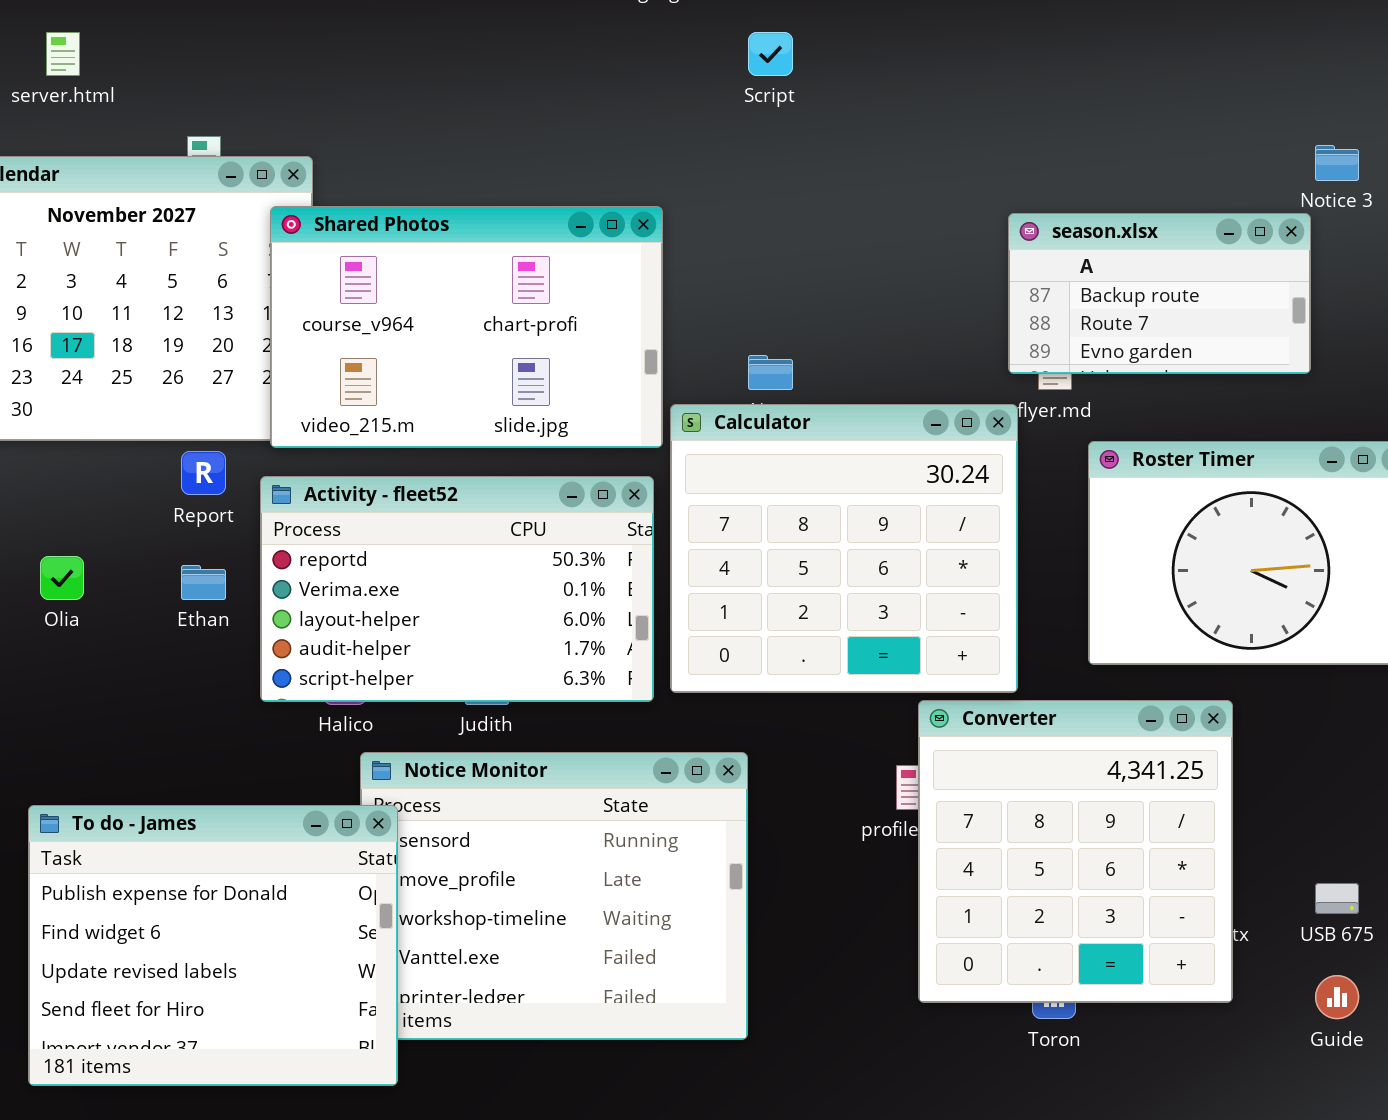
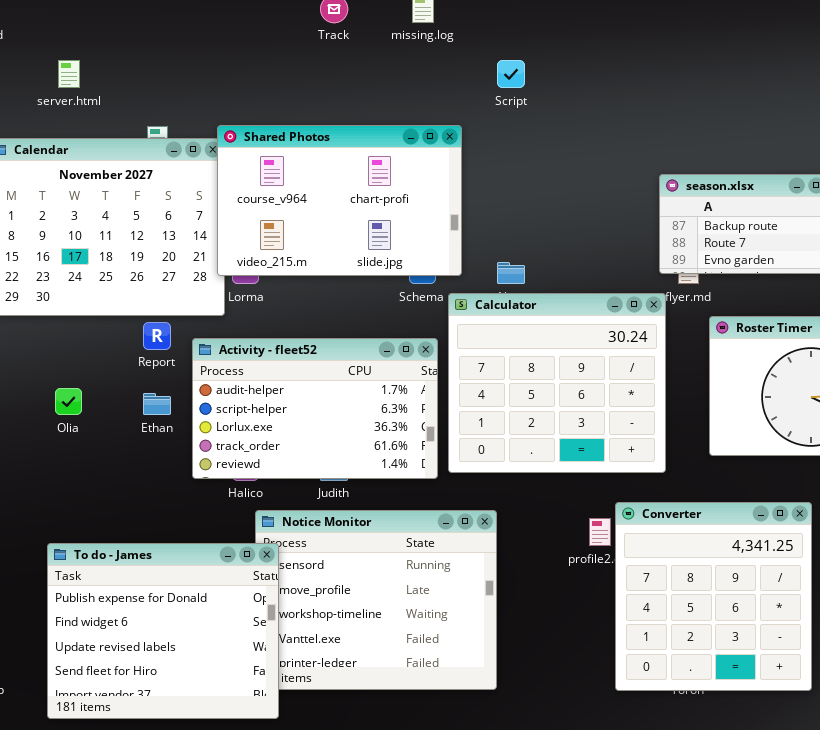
Shared Photos: [270,206,663,448] -> [217,125,462,276], moved
Activity - fleet52: [260,476,654,702] -> [192,338,438,479], scrolled down 3 rows
Converter: [918,700,1233,1003] -> [615,502,812,691], moved

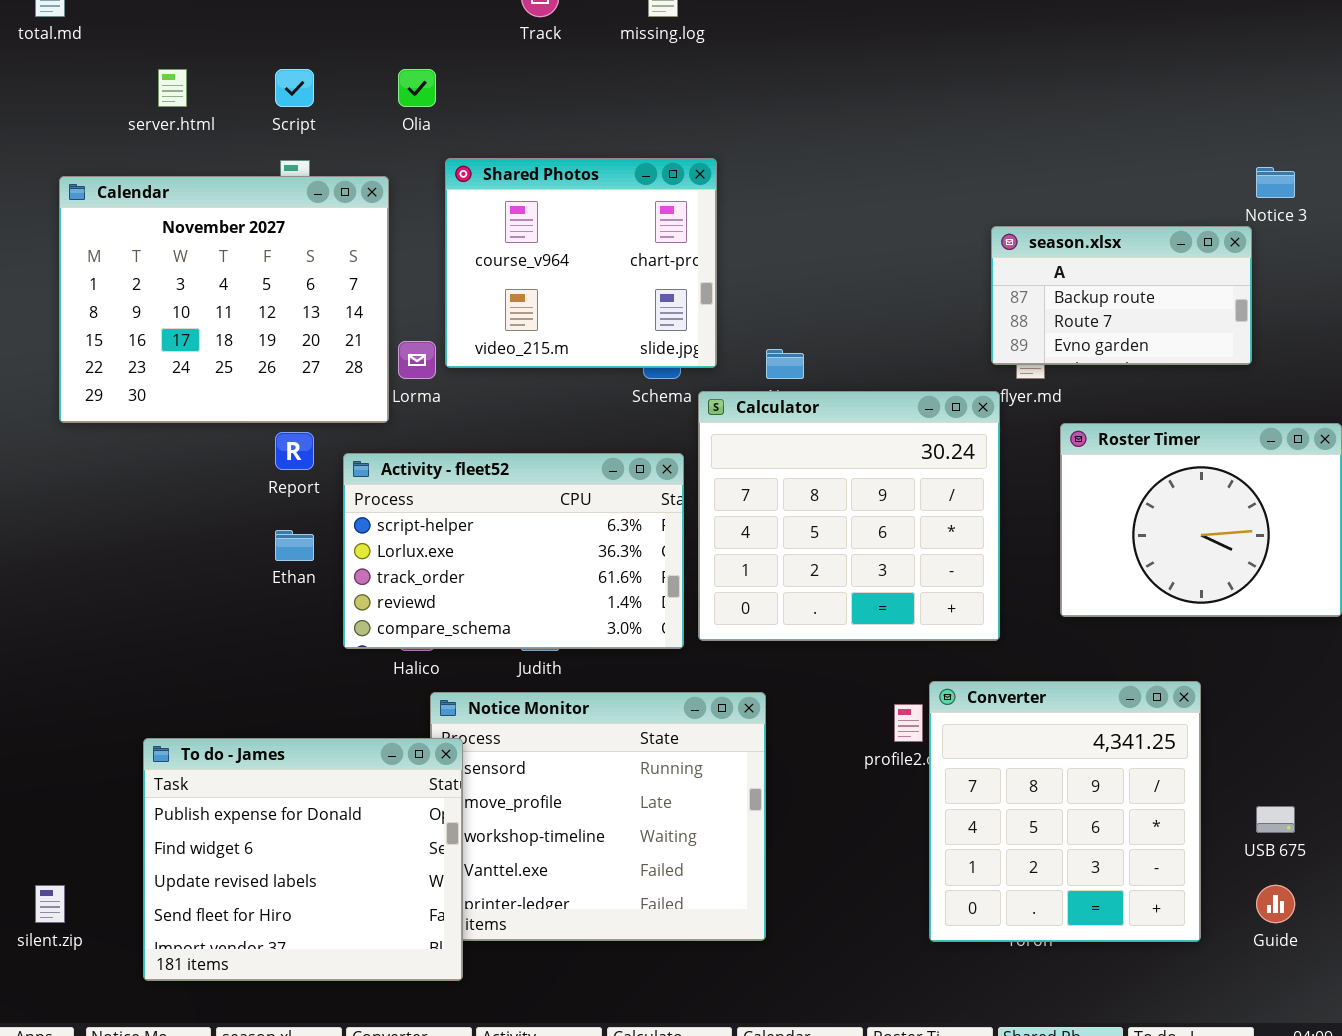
Script: [497,60,525,88] -> [275,69,314,107], moved
Shared Photos: [217,125,462,276] -> [445,158,717,368], resized
Activity - fleet52: [192,338,438,479] -> [343,453,684,649], scrolled down 1 row
Olia: [55,388,82,415] -> [398,69,436,107], moved

